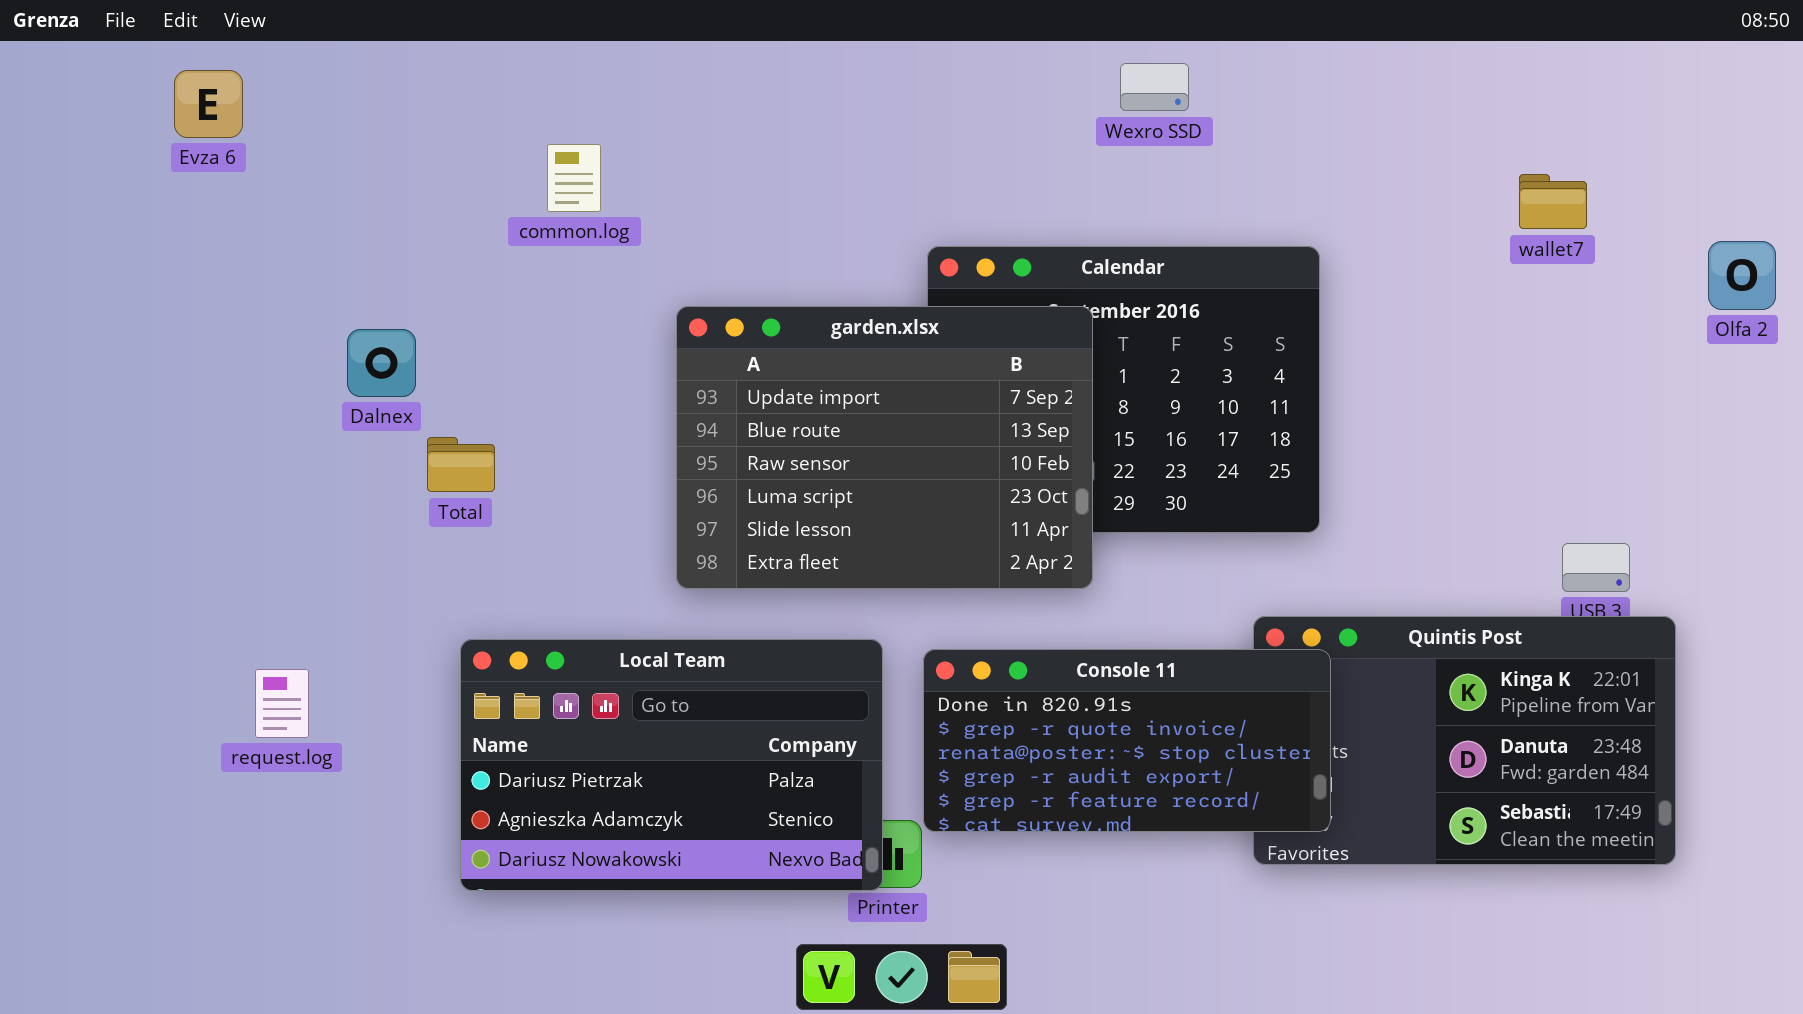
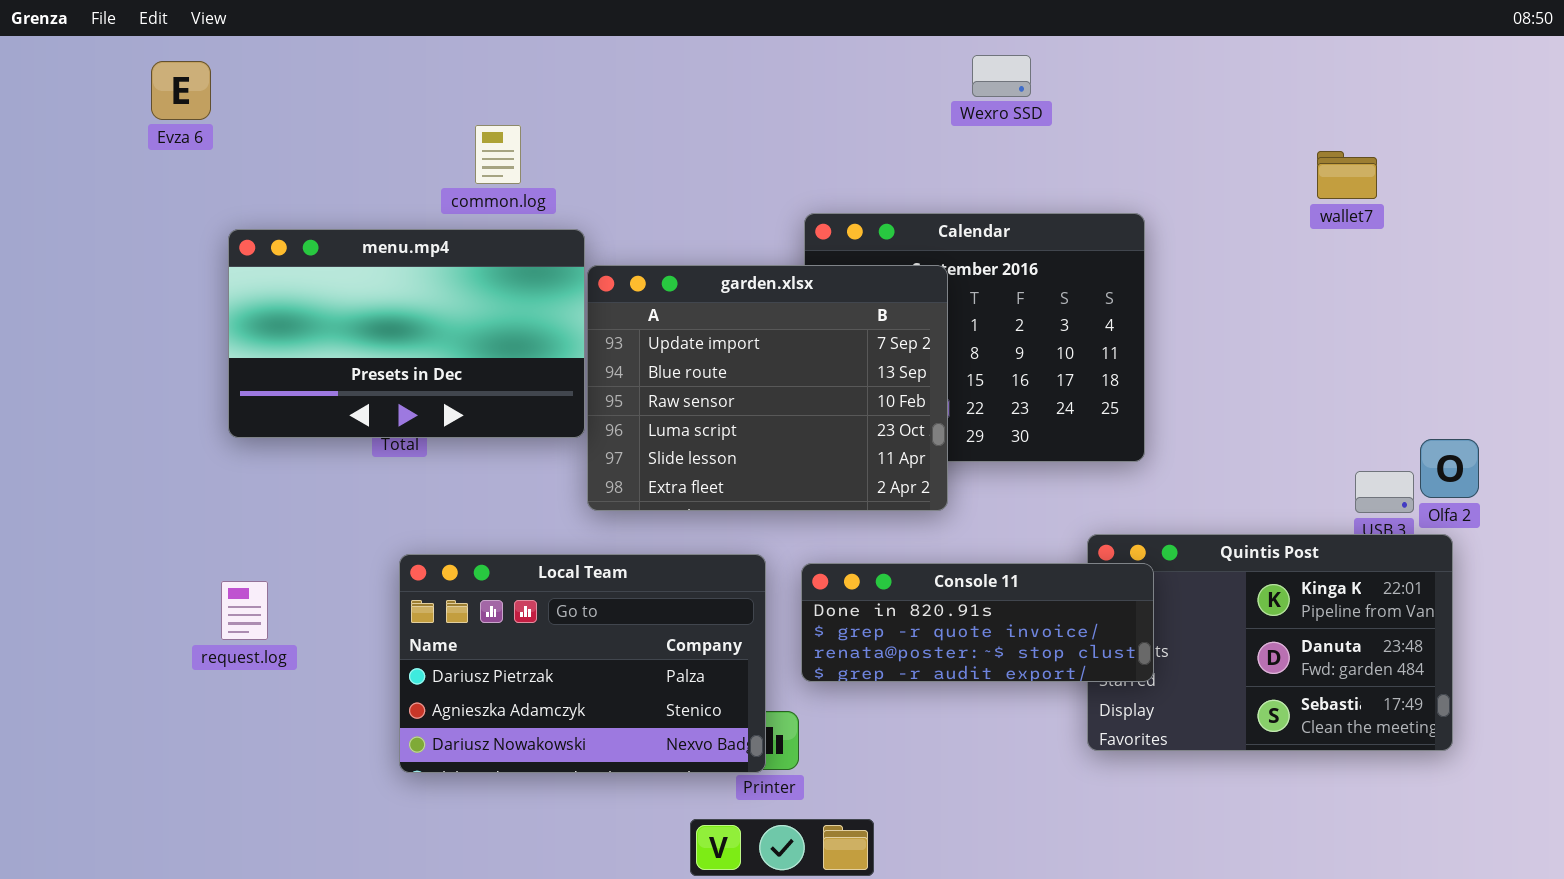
Olfa 2: [1708,241,1776,310] -> [1420,439,1479,498], moved
menu.mp4: none -> [228,229,585,438], opened
Console 11: [923,649,1331,832] -> [801,563,1154,682], resized

